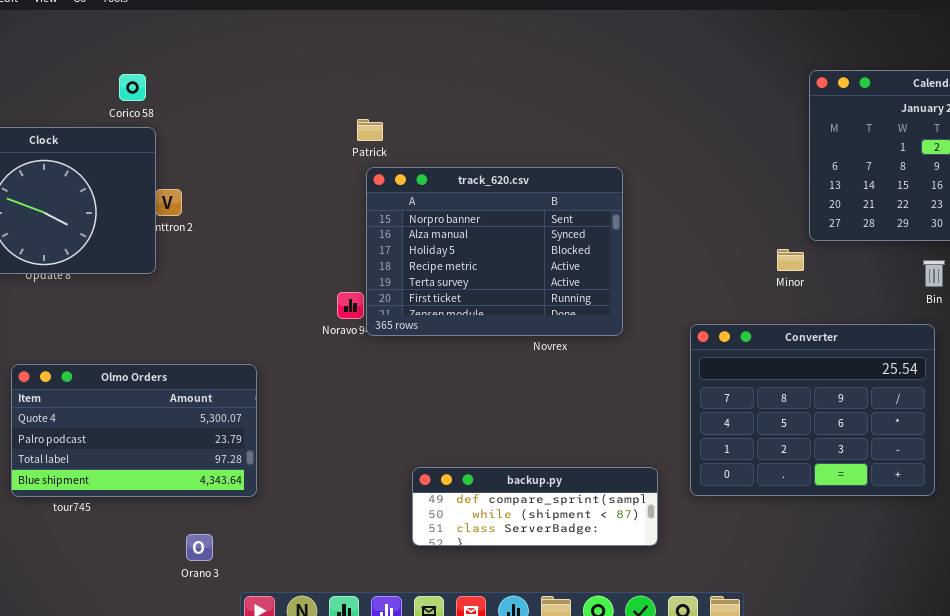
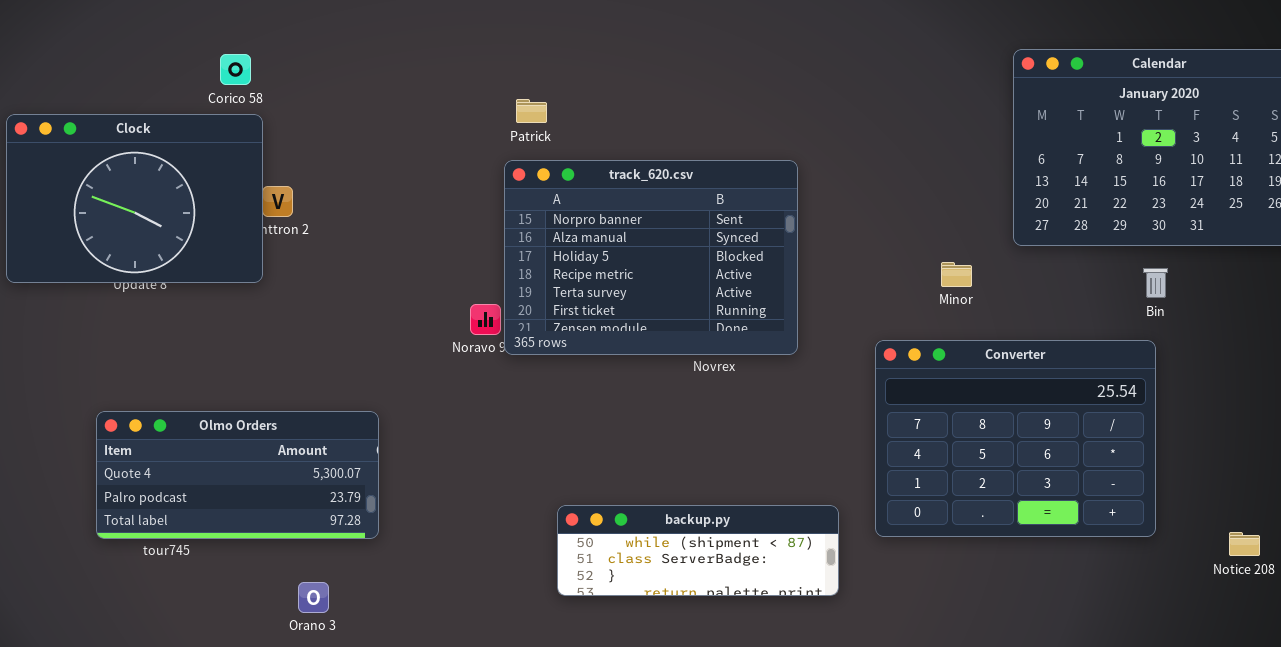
Patrick: [357,119,383,141] -> [516,99,547,123], moved
Minor: [777,249,804,271] -> [941,262,972,287], moved
Olmo Orders: [11,364,257,497] -> [96,411,379,539], resized
backup.py: [412,467,658,546] -> [557,505,839,596], scrolled down 1 row

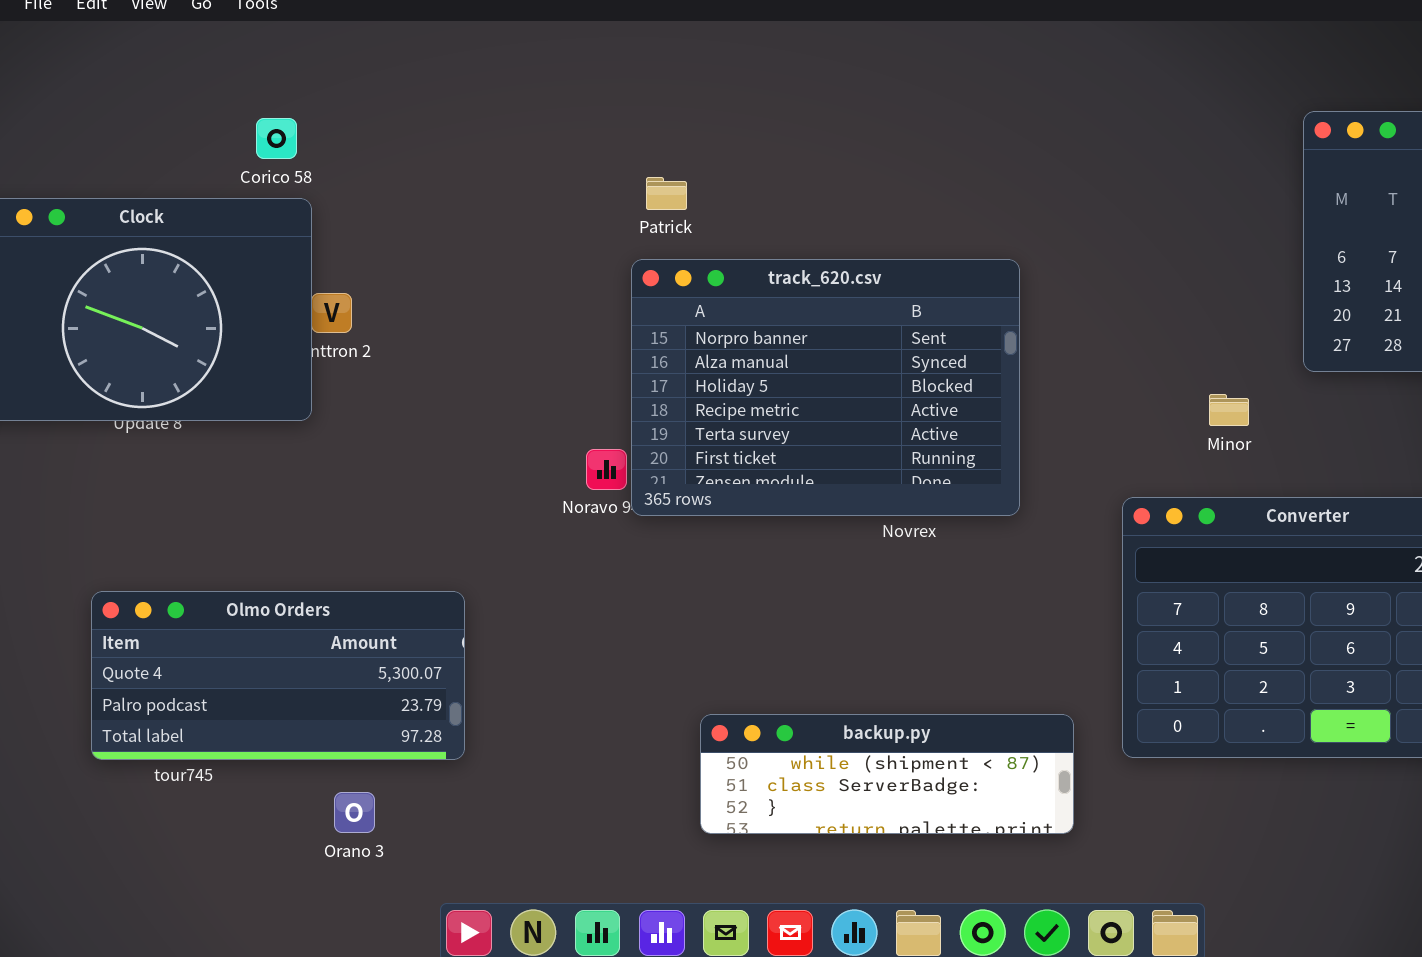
Orano 3: [298,582,329,613] -> [334,792,375,833], moved

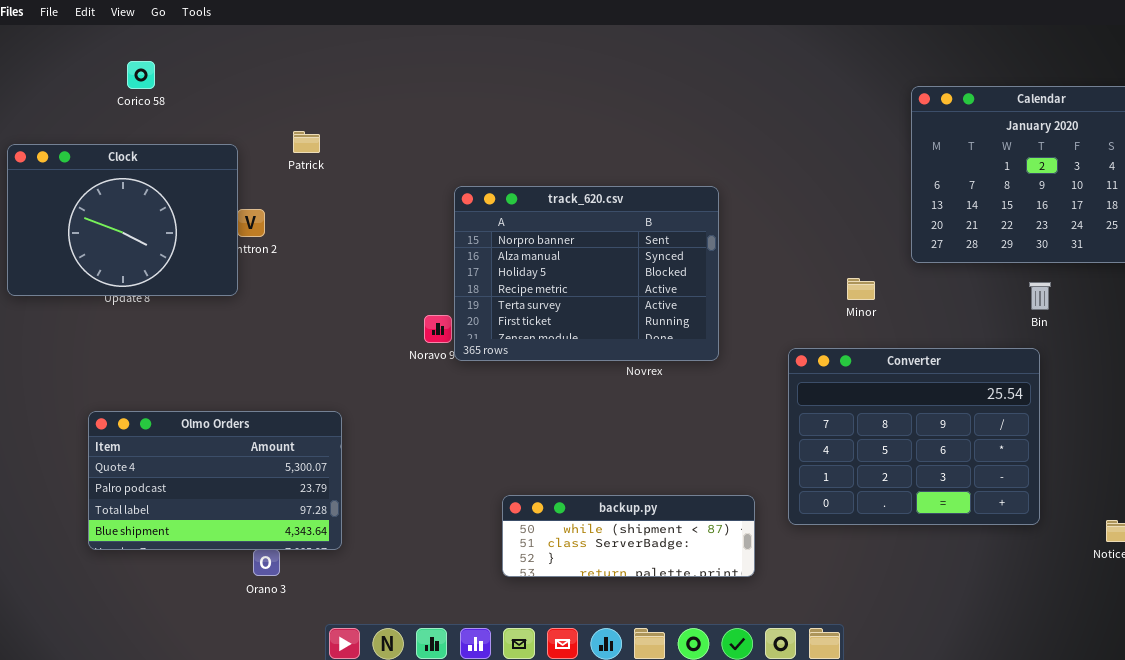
Corico 58: [256,118,297,159] -> [127,61,155,89], moved
Patrick: [646,177,687,210] -> [293,131,320,153], moved
Olmo Orders: [91,591,465,760] -> [88,411,342,550], resized

